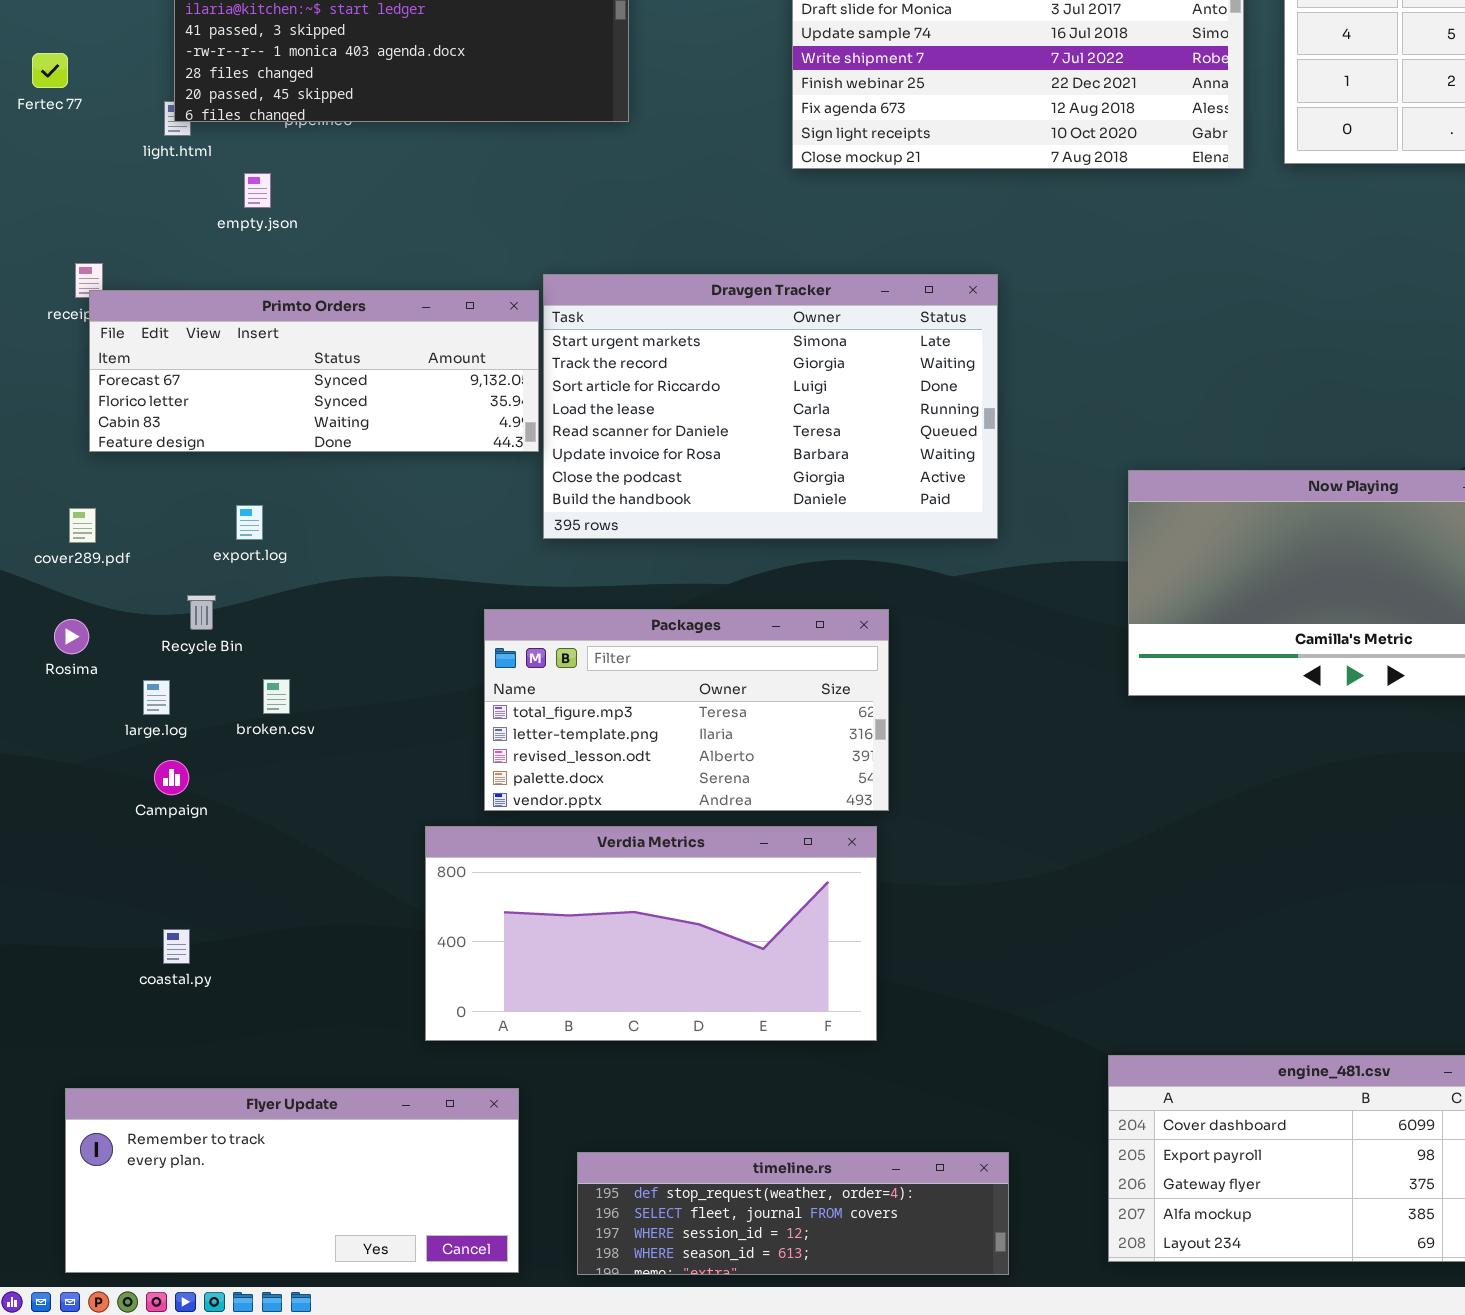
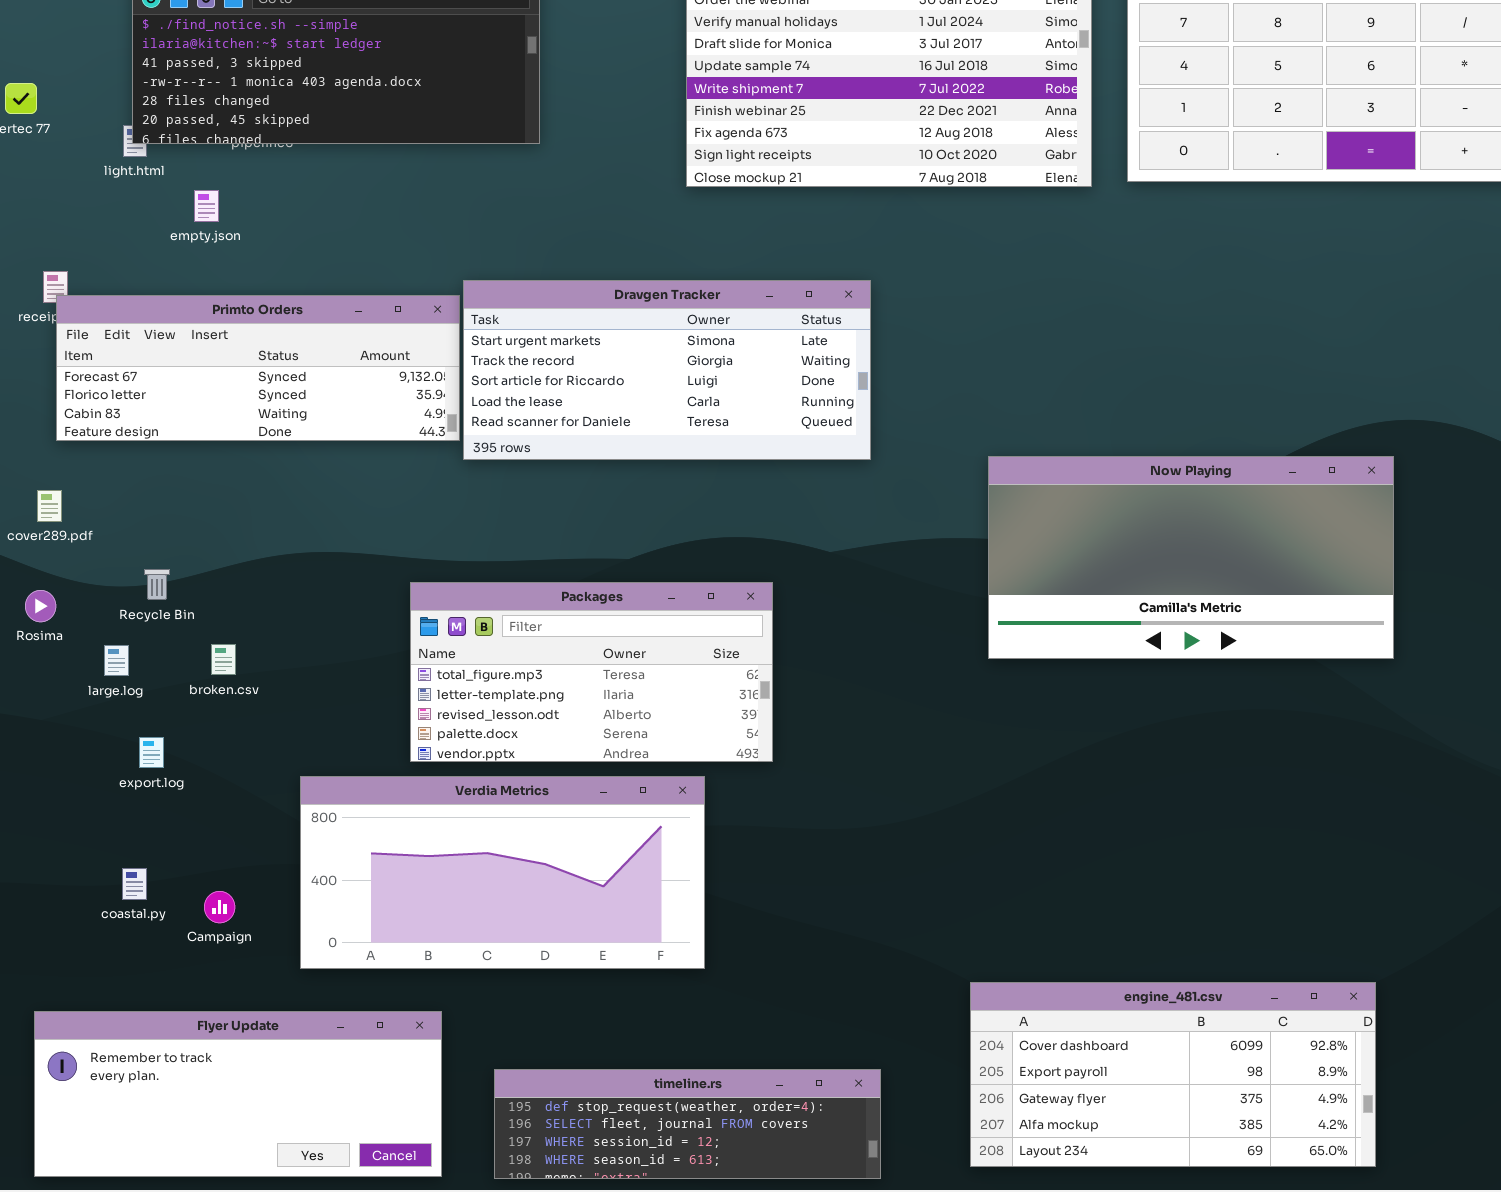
Dravgen Tracker: [543,274,998,539] -> [463,280,871,460], resized
export.log: [236,505,263,540] -> [139,737,164,768], moved
Campaign: [154,760,189,795] -> [204,891,235,923], moved
Verdia Metrics: [425,826,877,1041] -> [300,776,705,969], moved

